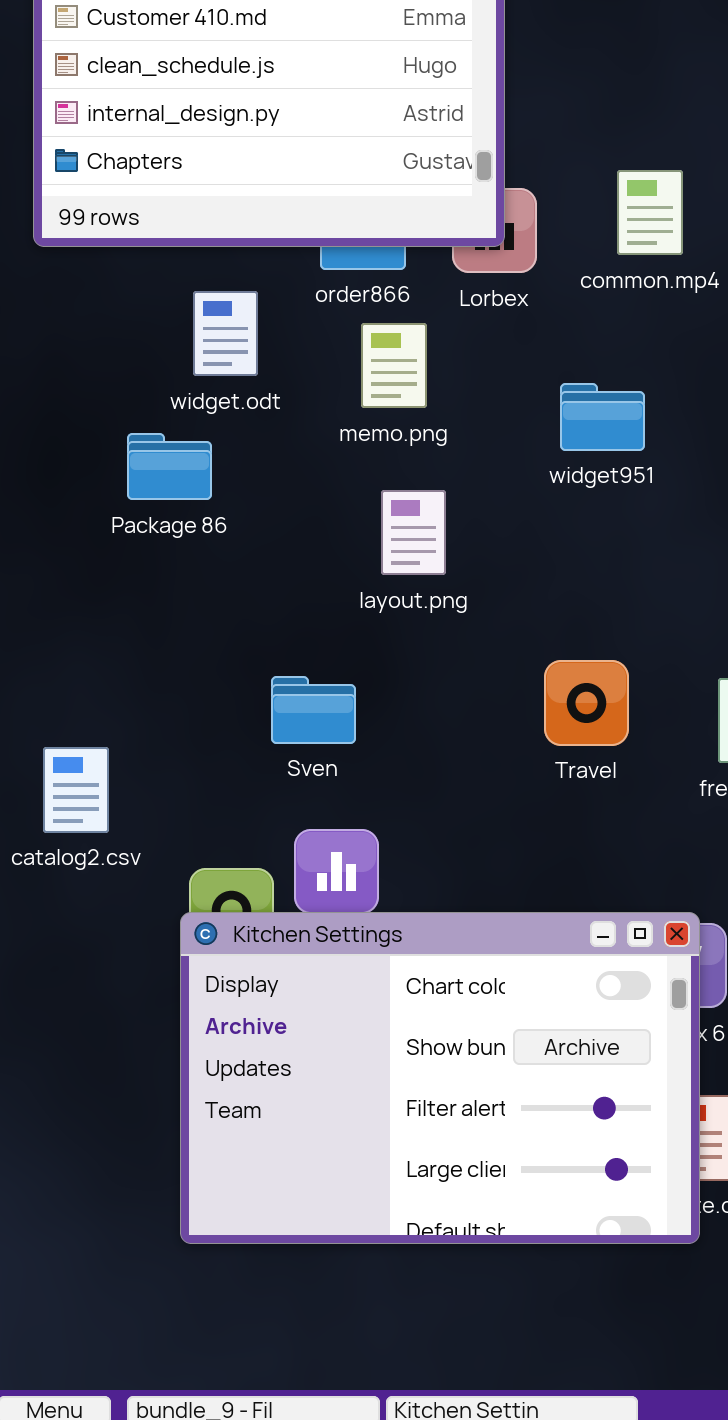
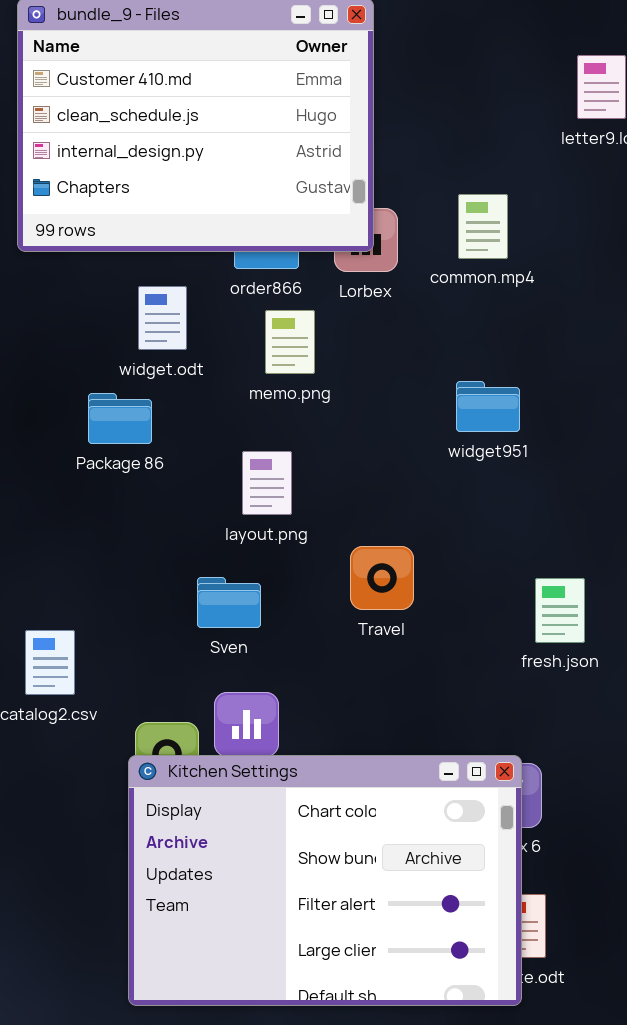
widget951: [560,383,645,451] -> [456,381,520,432], moved
layout.png: [381,490,446,575] -> [242,451,292,515], moved
Travel: [544,660,629,746] -> [350,546,414,610], moved

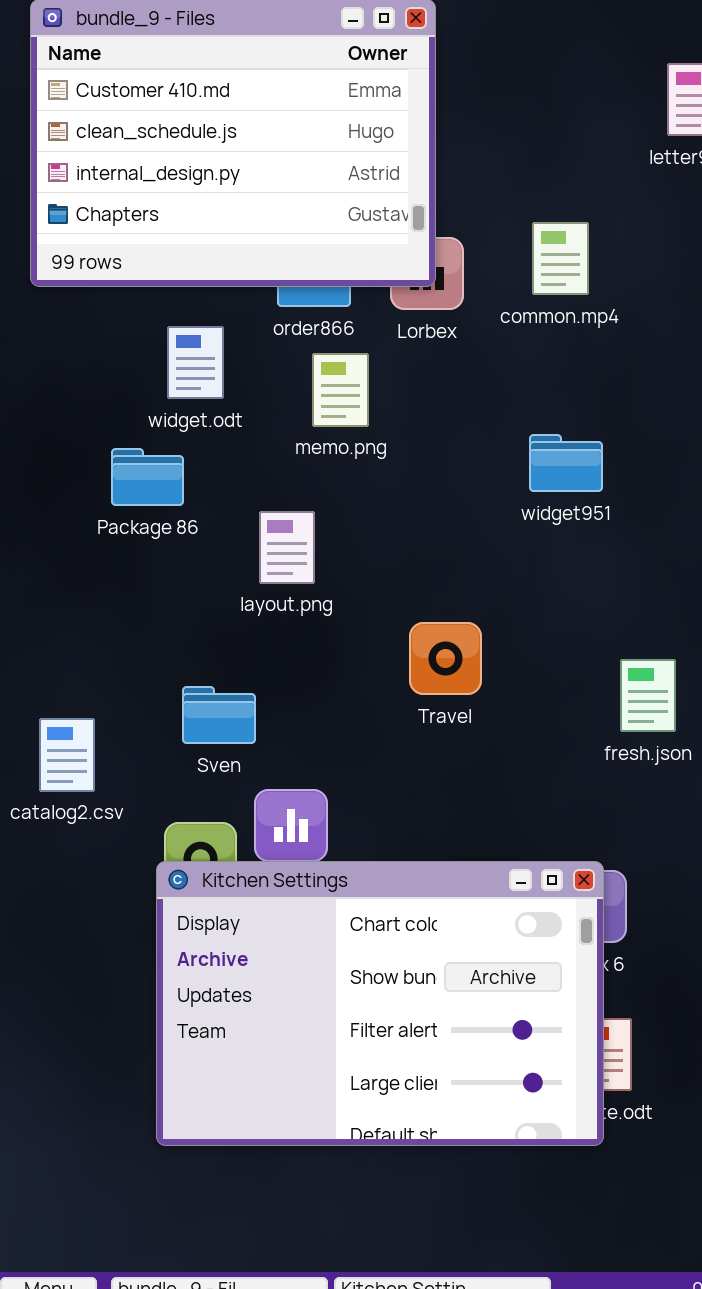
layout.png: [242,451,292,515] -> [259,511,315,584], moved
Sven: [197,577,261,628] -> [182,686,256,744], moved

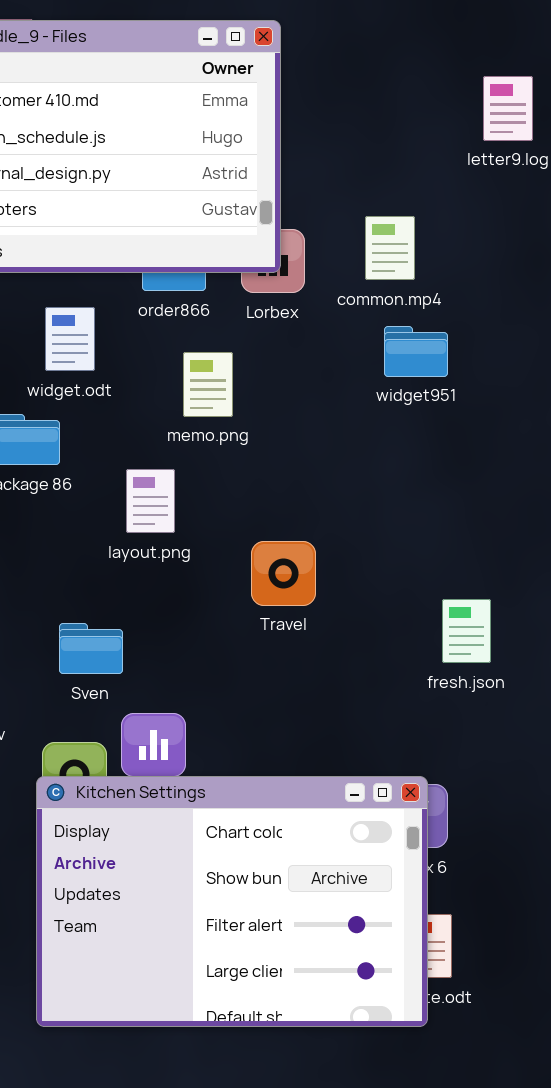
memo.png: [312,353,369,427] -> [183,352,233,417], moved
widget951: [529,434,603,492] -> [384,326,448,377], moved
Travel: [409,622,482,695] -> [251,541,316,606], moved

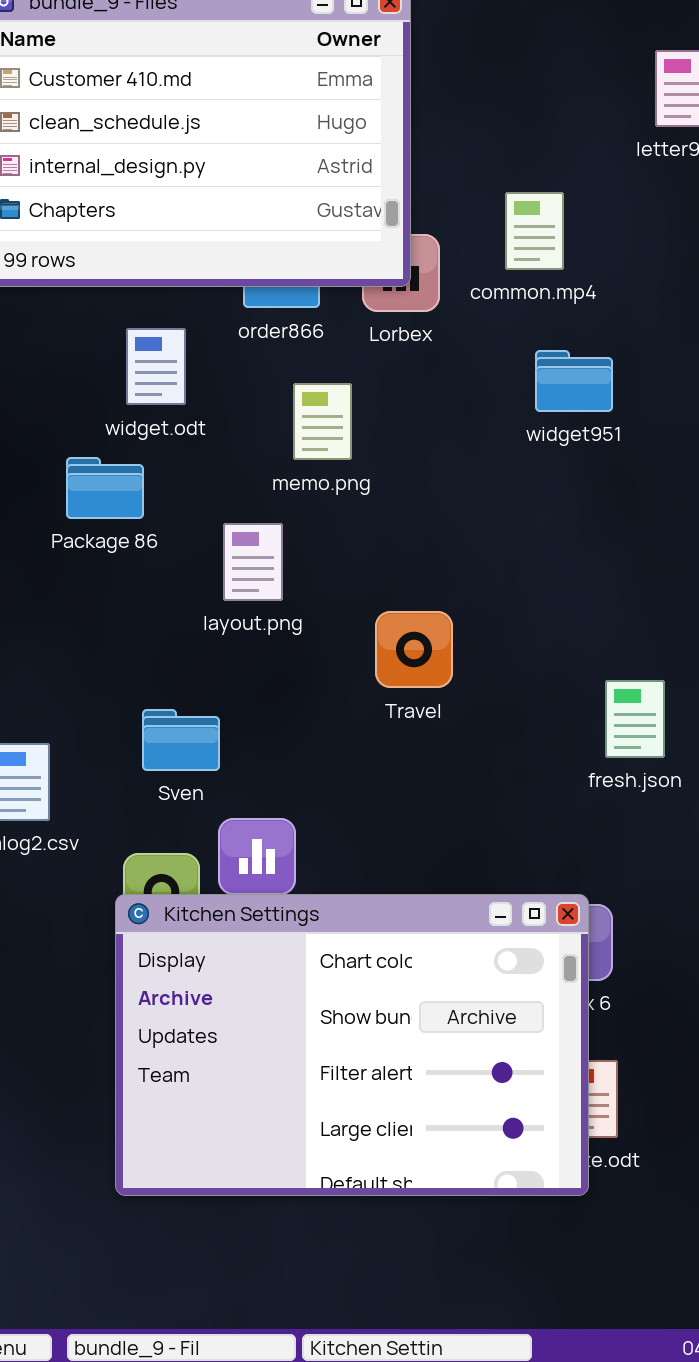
common.mp4: [365,216,415,280] -> [505,192,564,270], moved

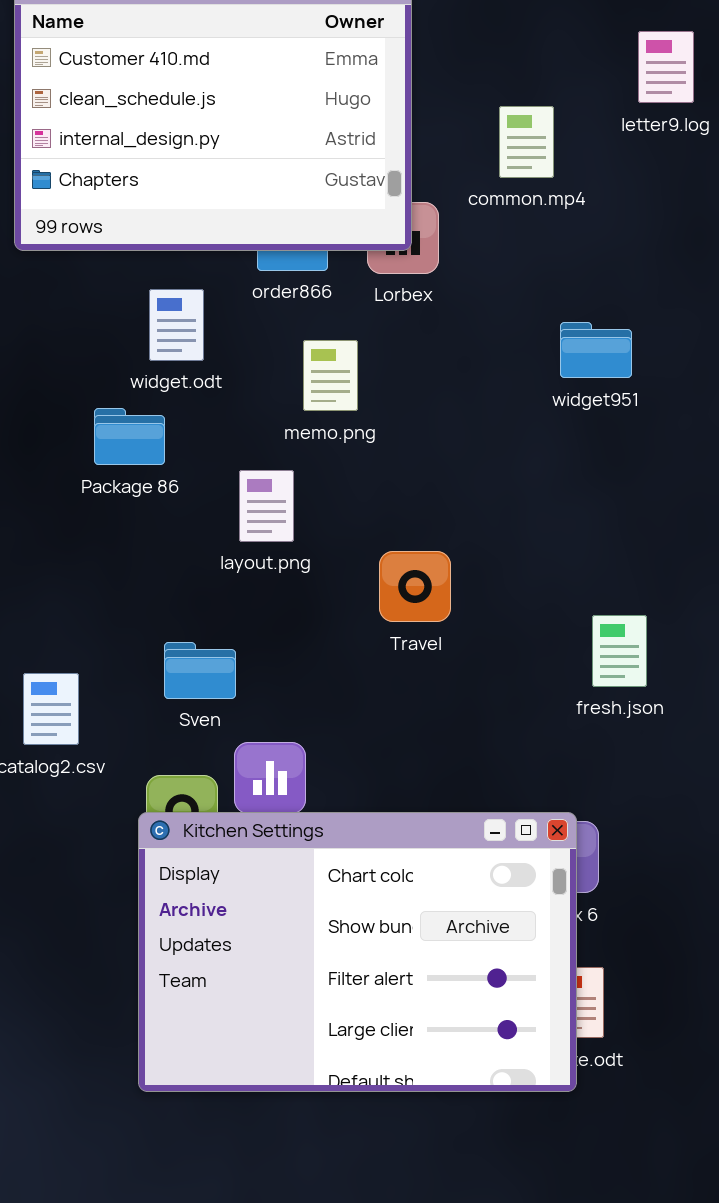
common.mp4: [505,192,564,270] -> [499,106,554,178], moved
widget951: [535,350,613,412] -> [560,322,632,378], moved

